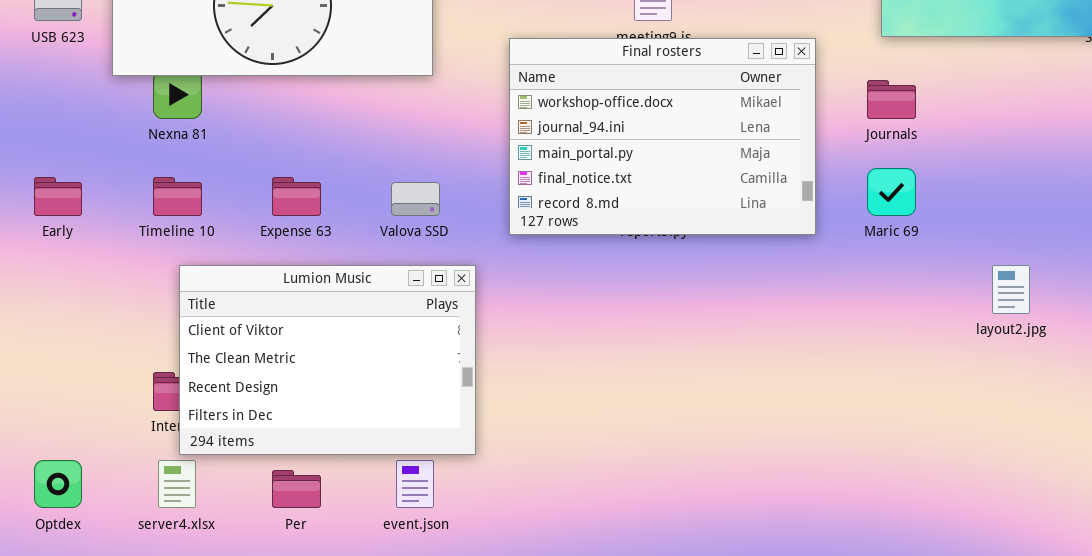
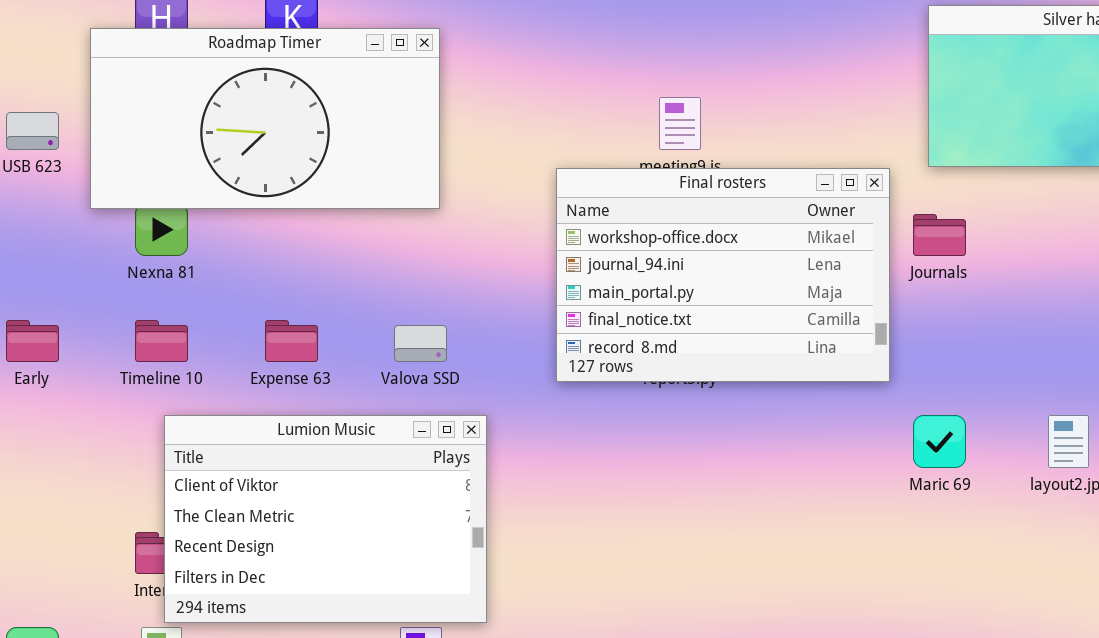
Final rosters: [509,38,816,235] -> [556,168,890,382], moved
Maric 69: [867,168,916,216] -> [913,415,966,468], moved

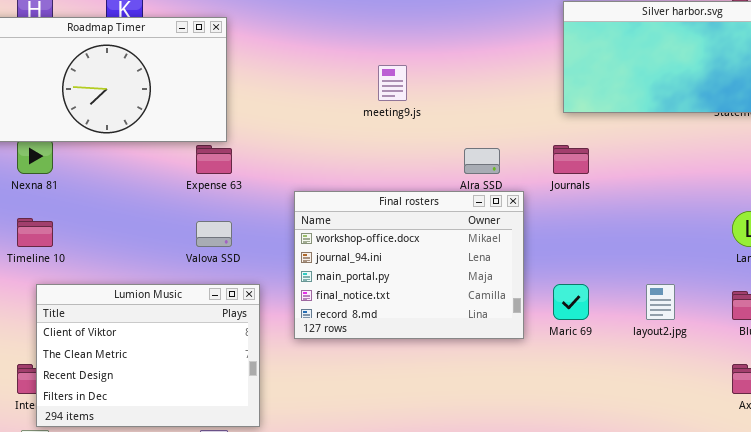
Final rosters: [556,168,890,382] -> [294,191,524,339], moved
Expense 63: [265,320,318,362] -> [196,145,232,174], moved

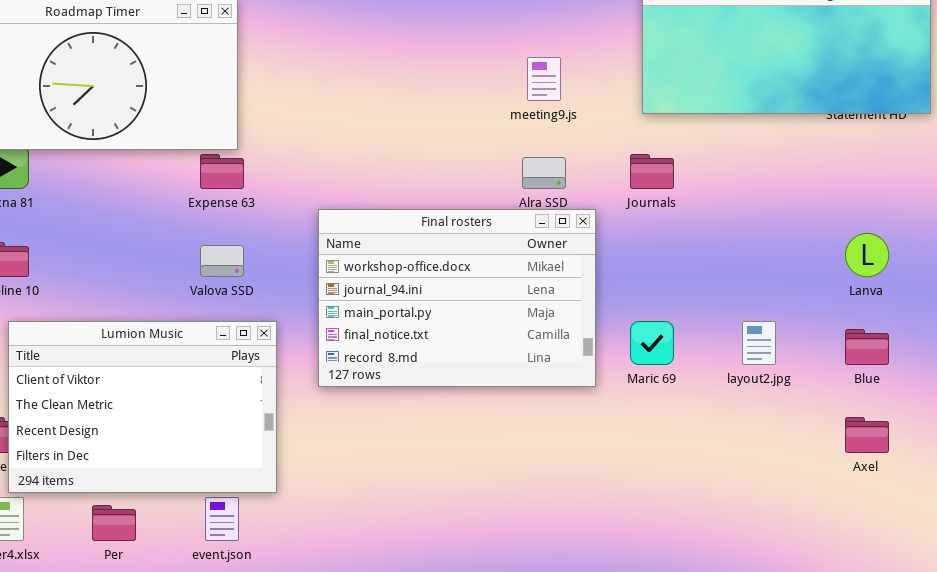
meeting9.js: [378,65,407,101] -> [527,57,561,101], moved

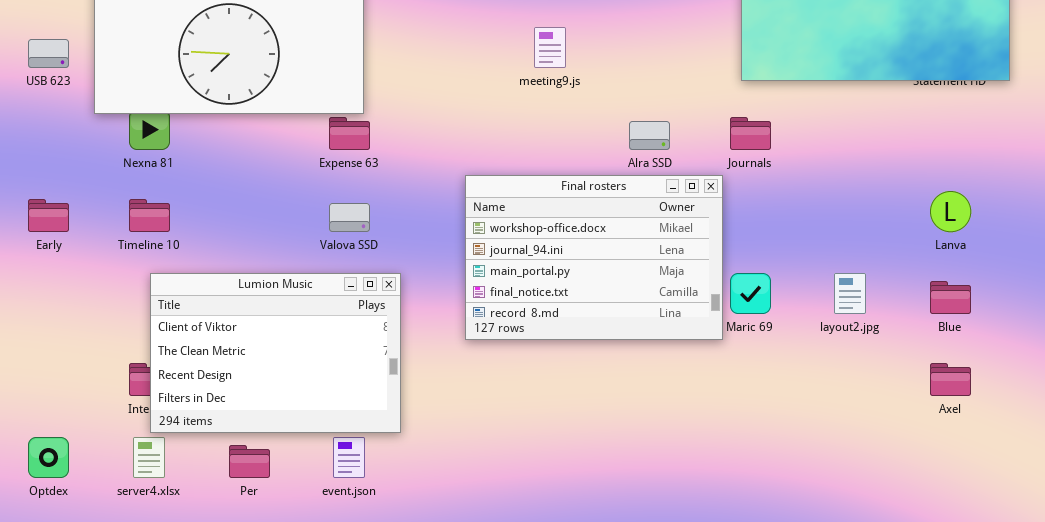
meeting9.js: [527,57,561,101] -> [534,27,566,68], moved
Final rosters: [318,209,596,387] -> [465,175,723,340], moved

